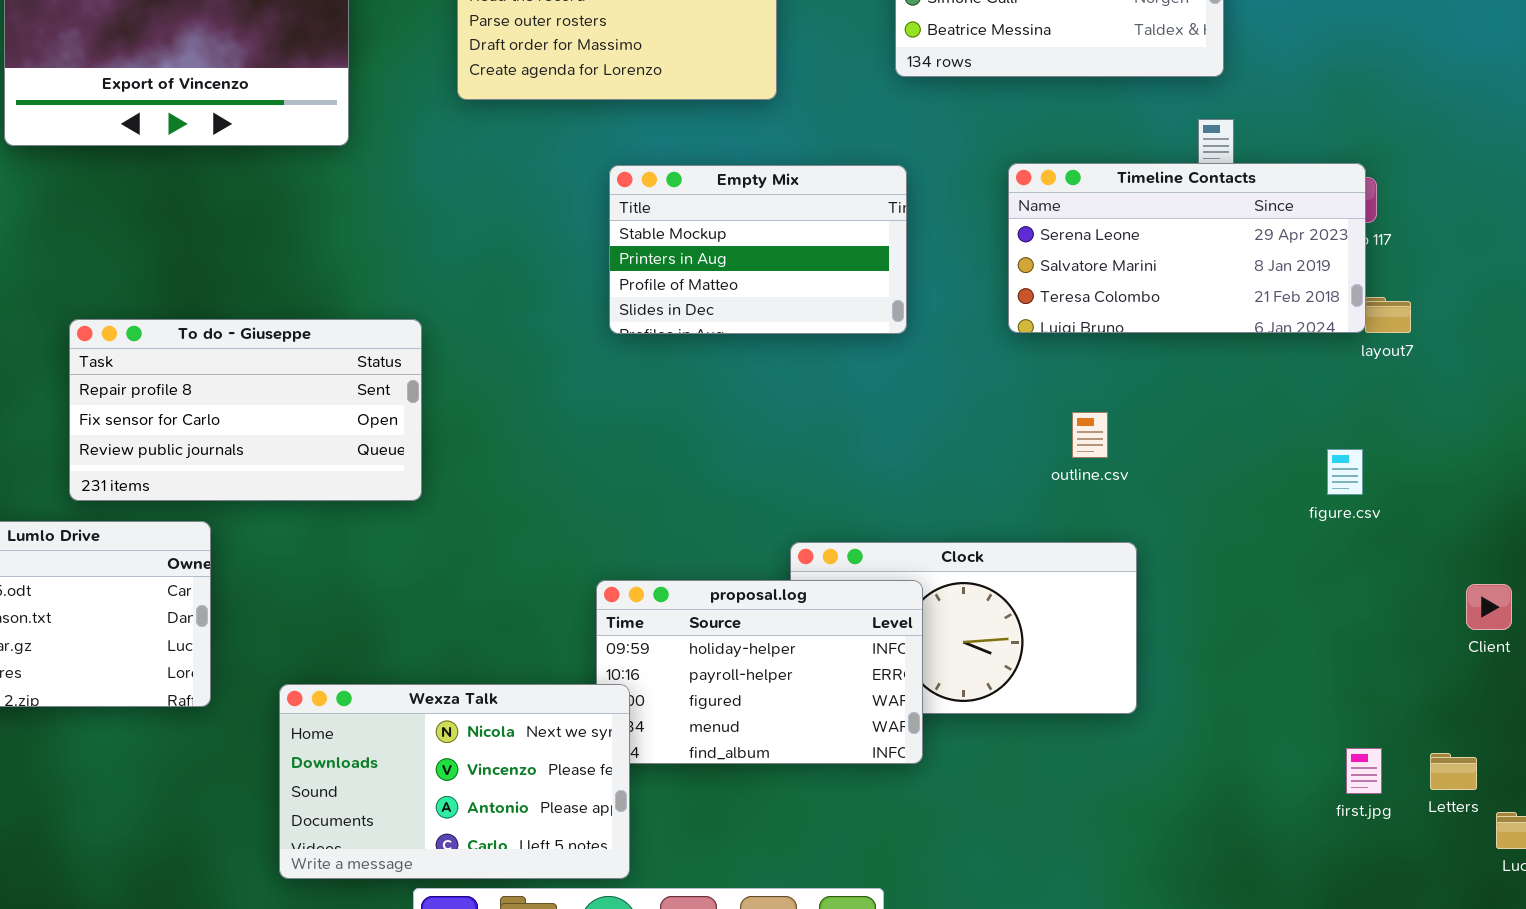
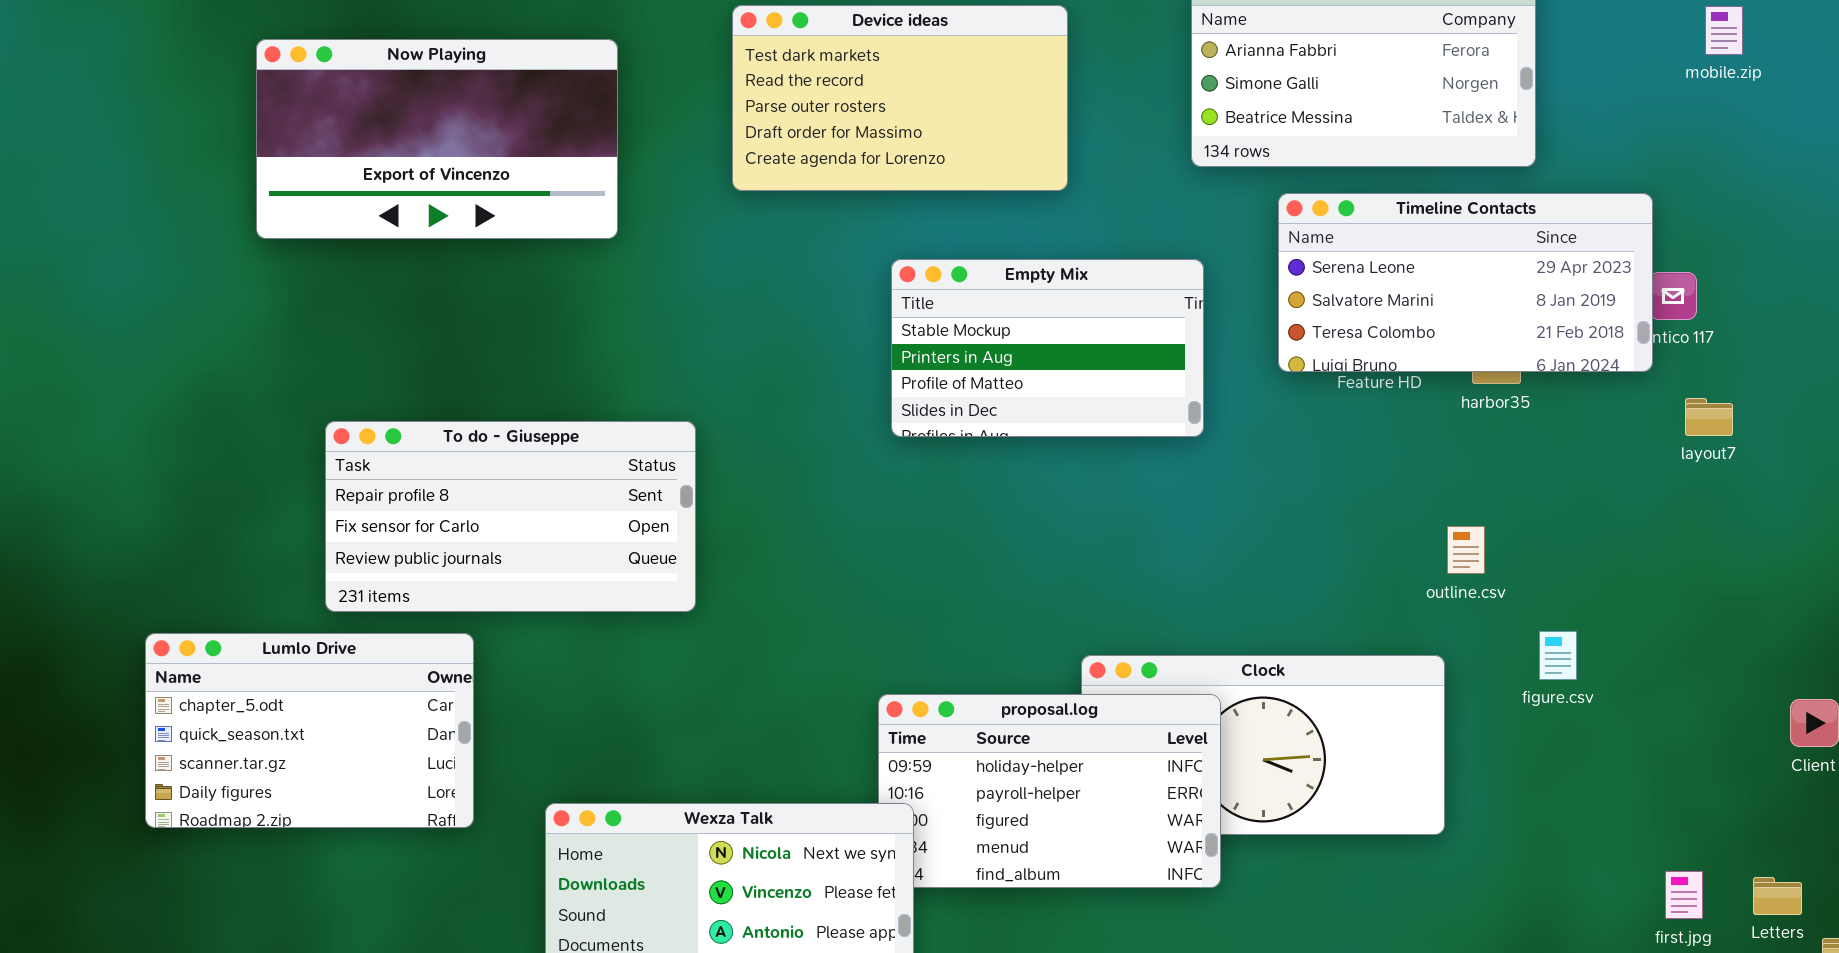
Timeline Contacts: [1008,163,1366,333] -> [1278,193,1653,372], moved
outline.csv: [1072,412,1108,458] -> [1447,526,1485,574], moved
figure.csv: [1327,449,1363,495] -> [1539,631,1577,680], moved

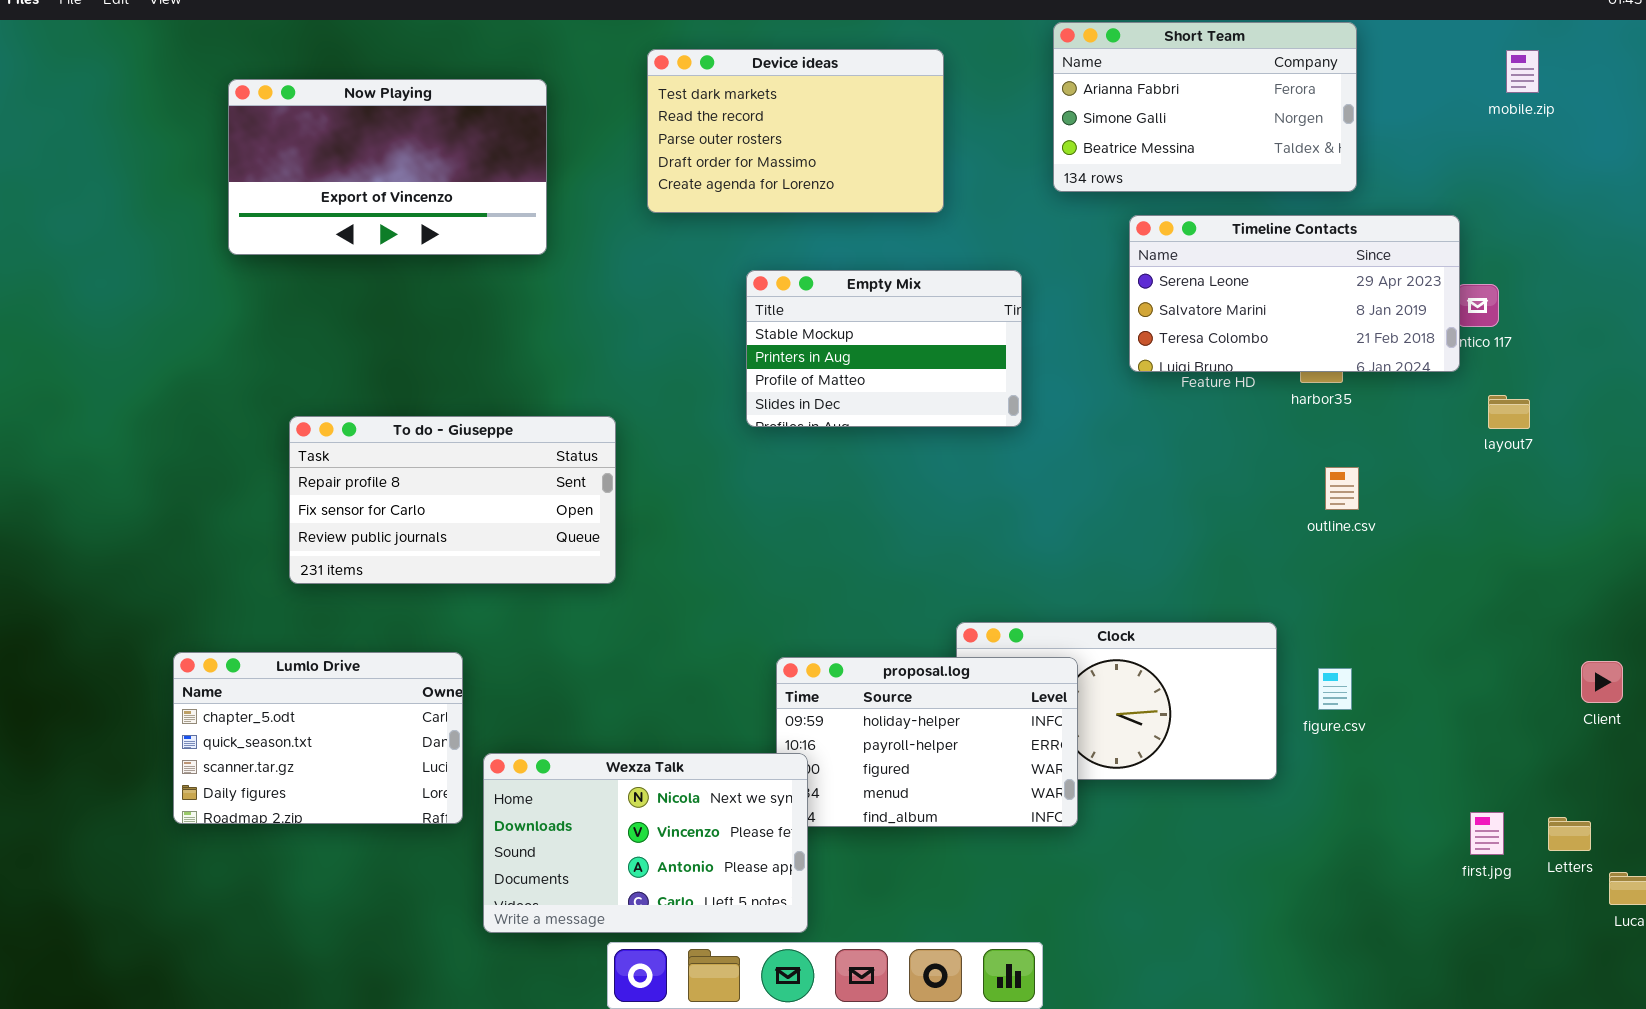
Empty Mix: [891,259,1204,437] -> [746,270,1022,427], moved
outline.csv: [1447,526,1485,574] -> [1325,467,1359,510], moved
figure.csv: [1539,631,1577,680] -> [1318,668,1352,710], moved
Lumlo Drive: [145,633,474,828] -> [173,652,463,824], moved

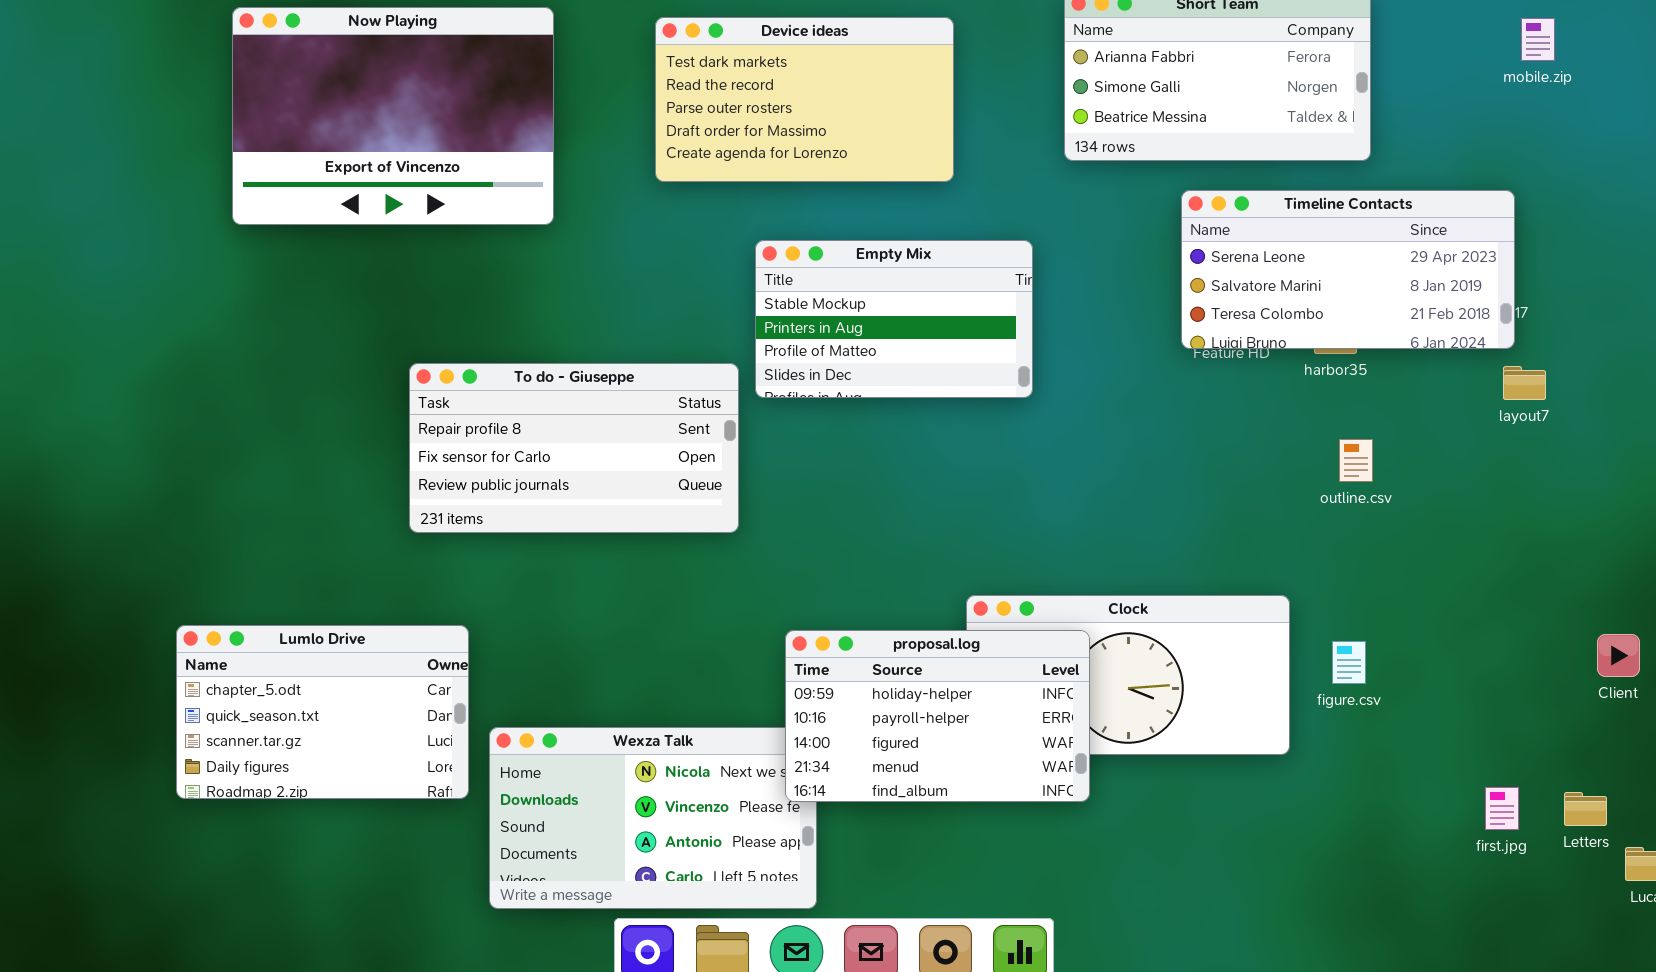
Now Playing: [228,79,547,255] -> [232,7,554,225], resized
Timeline Contacts: [1129,215,1460,372] -> [1181,190,1515,349], moved
To do - Giuseppe: [289,416,616,584] -> [409,363,739,533], moved
proposal.log: [776,657,1078,827] -> [785,630,1090,802], raised

